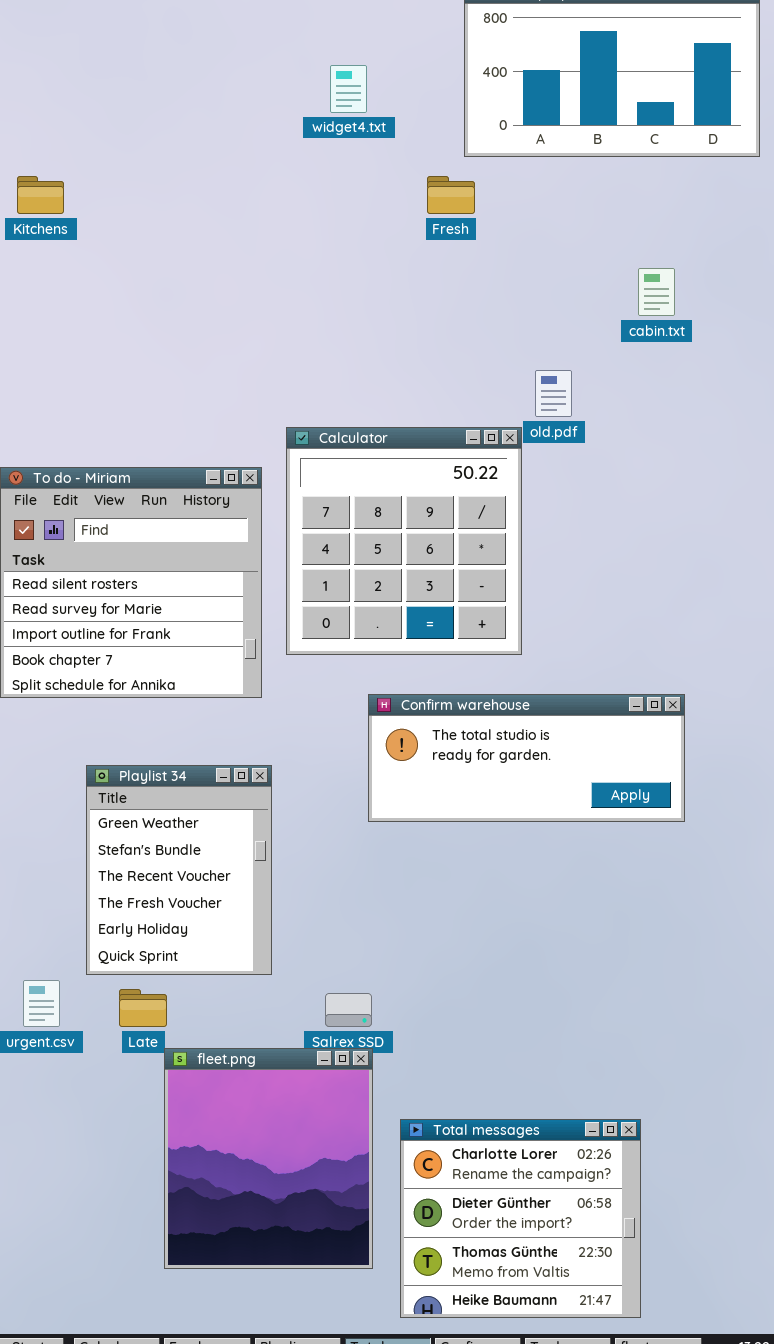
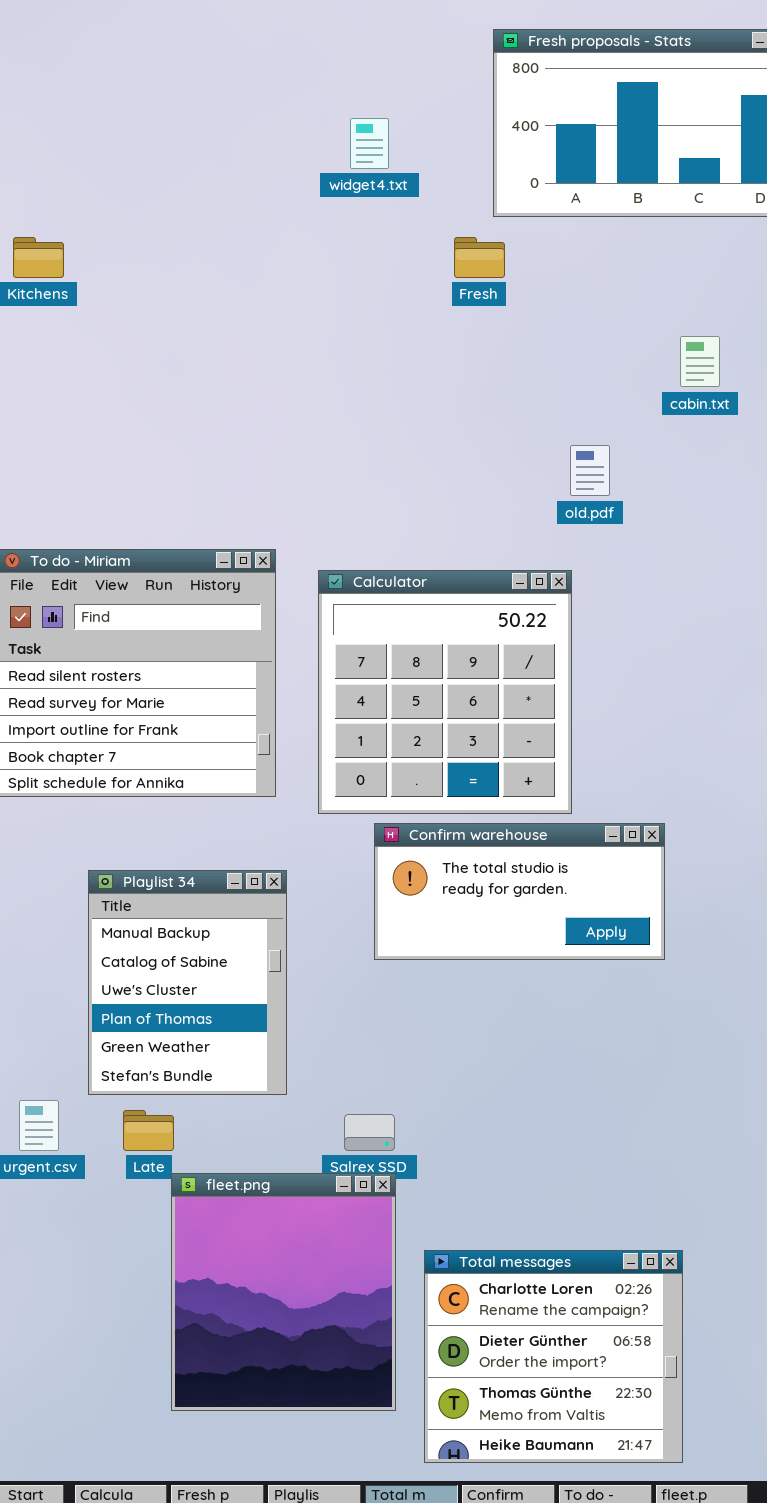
Calculator: [286,427,522,655] -> [318,570,572,814], moved
Confirm warehouse: [368,694,685,822] -> [374,823,665,960], moved, resized
Playlist 34: [86,765,272,975] -> [88,870,287,1095], scrolled up 4 rows

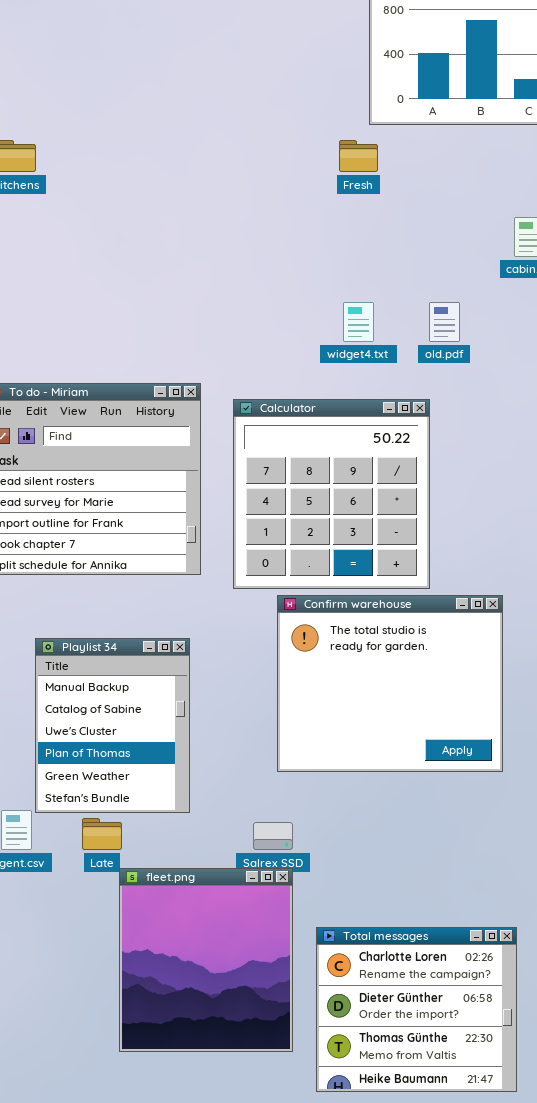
widget4.txt: [350,118,389,169] -> [343,302,374,342], moved
Confirm warehouse: [374,823,665,960] -> [277,595,503,772], resized
Playlist 34: [88,870,287,1095] -> [35,638,190,813], moved

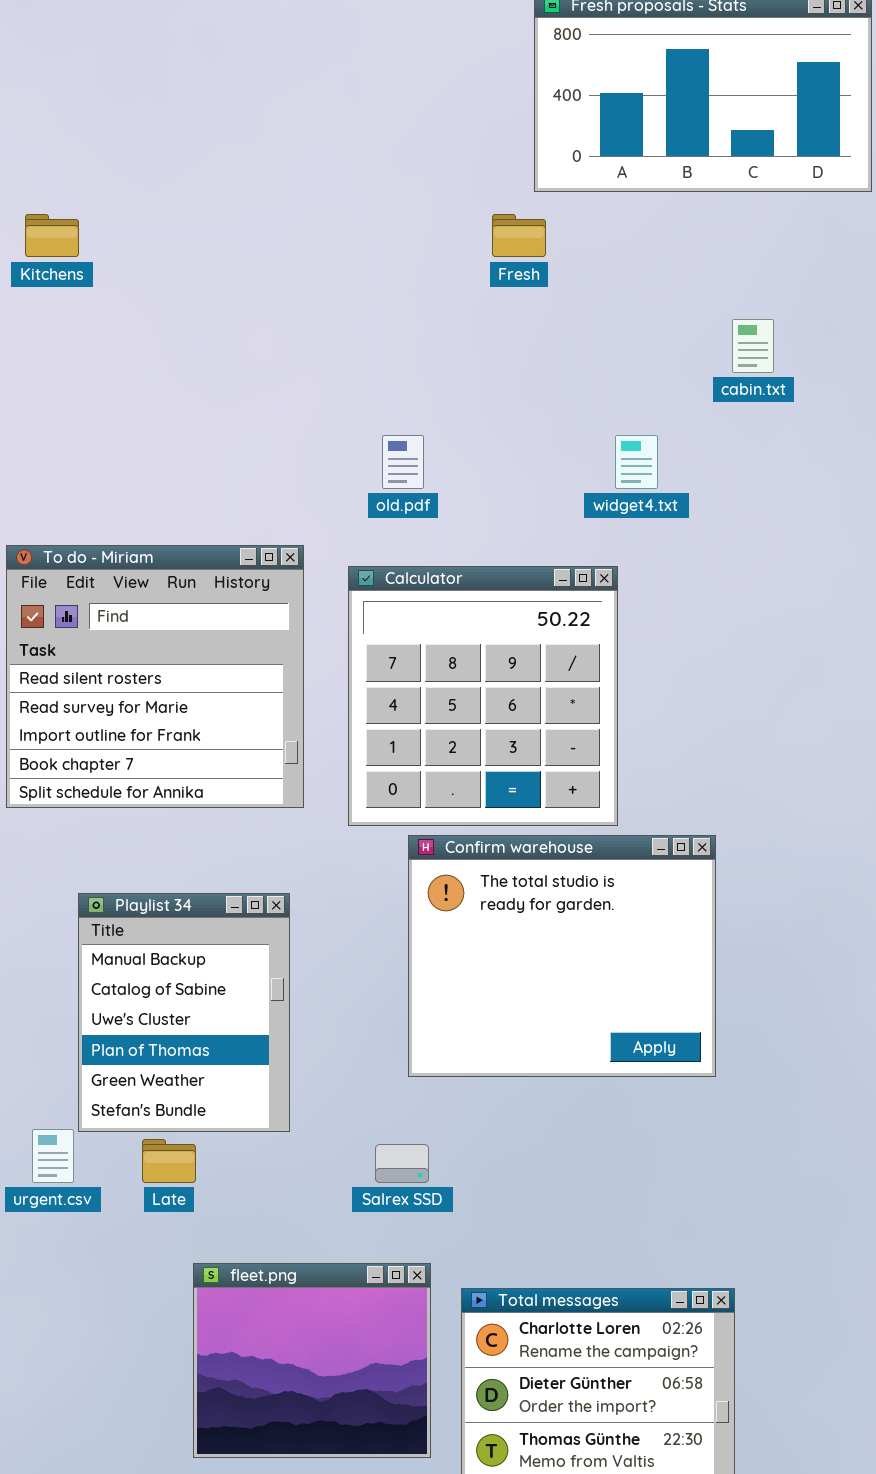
widget4.txt: [343,302,374,342] -> [615,435,658,489], moved
old.pdf: [429,302,460,342] -> [382,435,424,489], moved
fleet.png: [119,868,293,1052] -> [193,1263,431,1458], resized

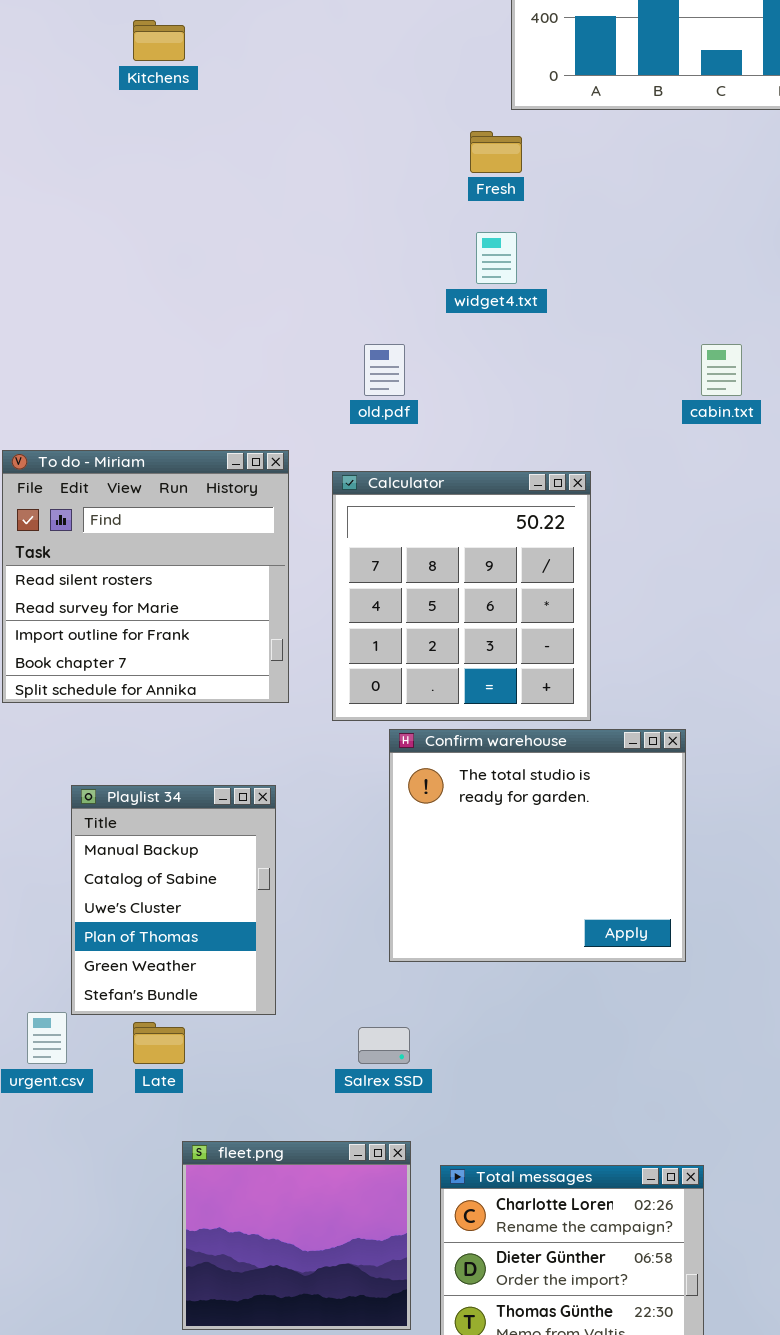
Kitchens: [25,214,79,257] -> [133,20,185,61], moved
cabin.txt: [732,319,774,373] -> [701,344,742,396], moved
widget4.txt: [615,435,658,489] -> [476,232,517,284], moved

